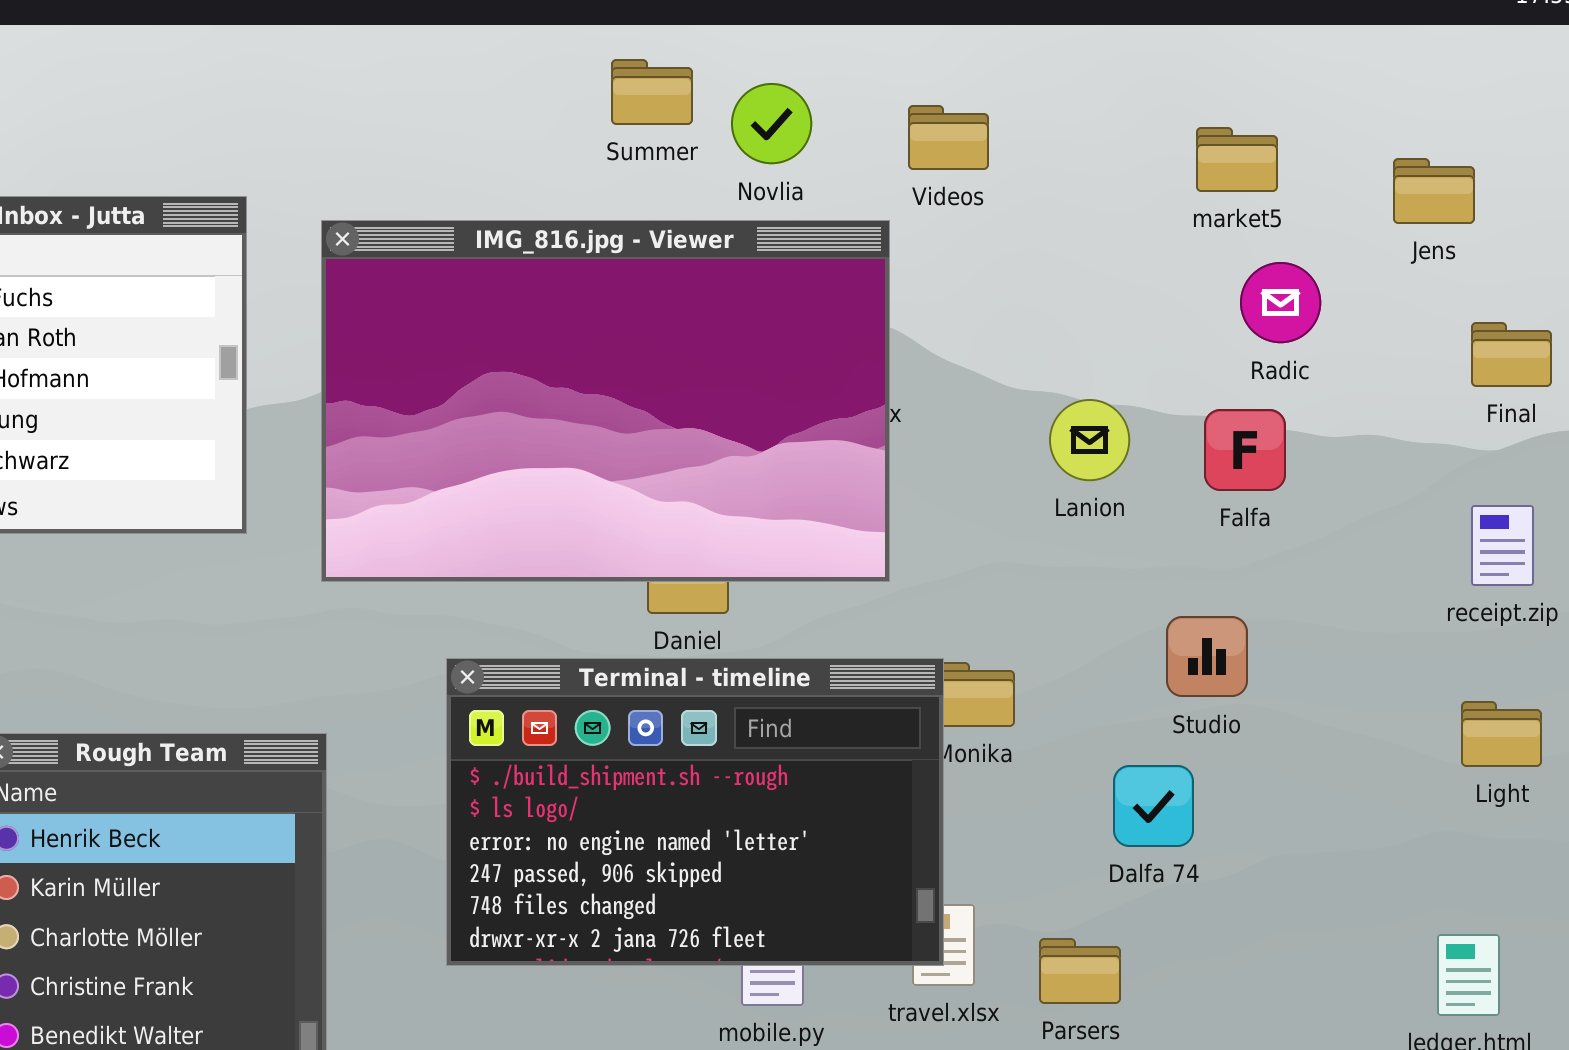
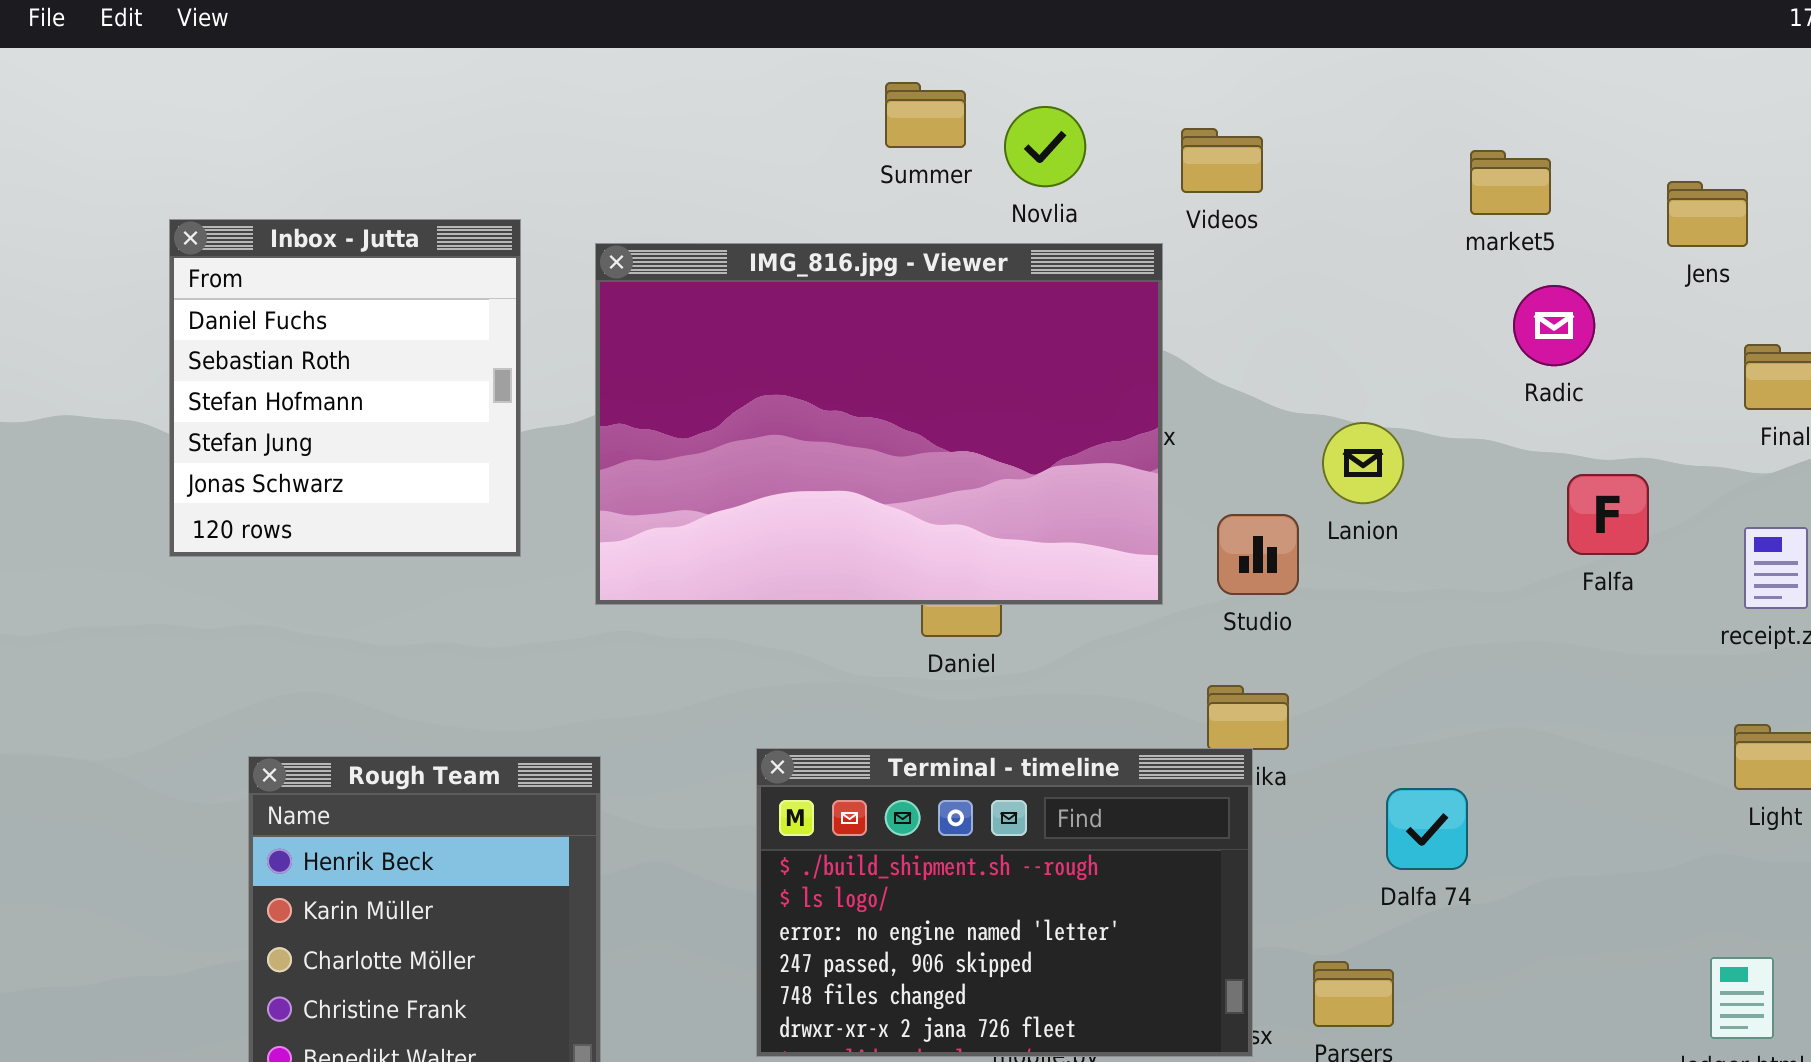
Falfa: [1204,409,1286,491] -> [1567,474,1649,555], moved
Studio: [1166,616,1248,697] -> [1217,514,1299,595], moved
Terminal - timeline: [446,658,944,966] -> [756,748,1253,1057], moved

